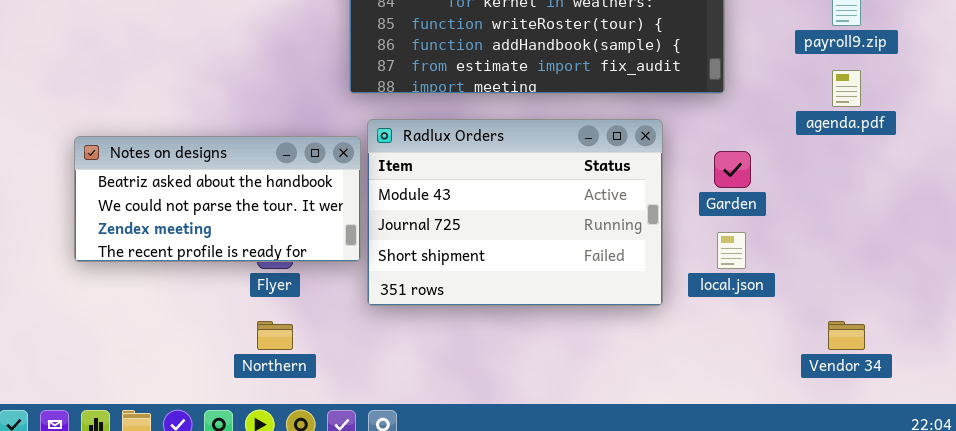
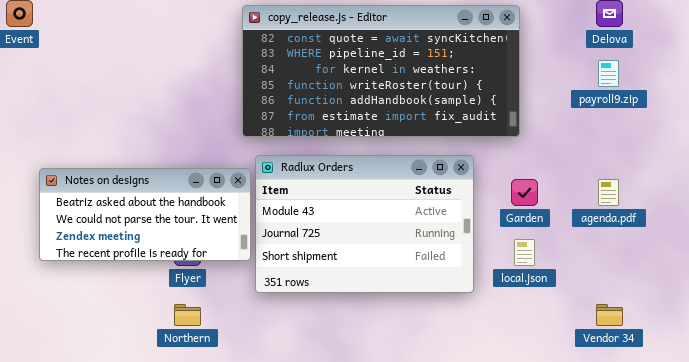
agenda.pdf: [832,70,861,107] -> [598,179,619,206], moved

